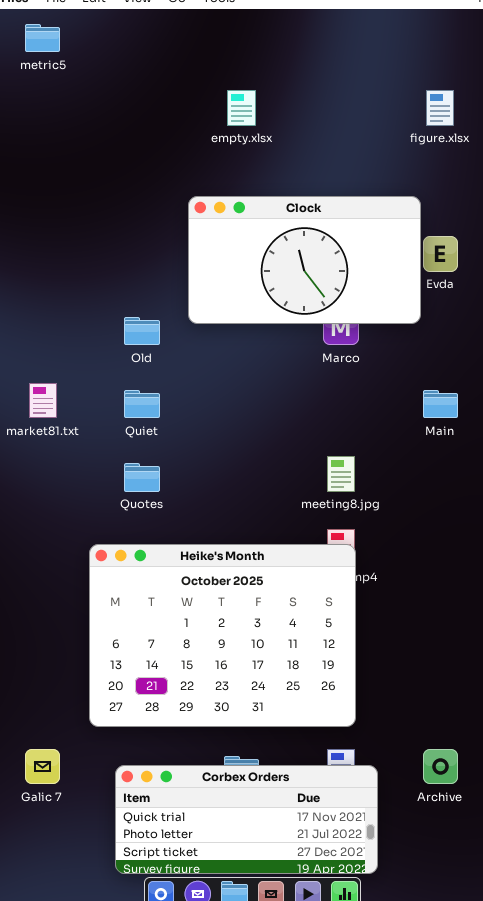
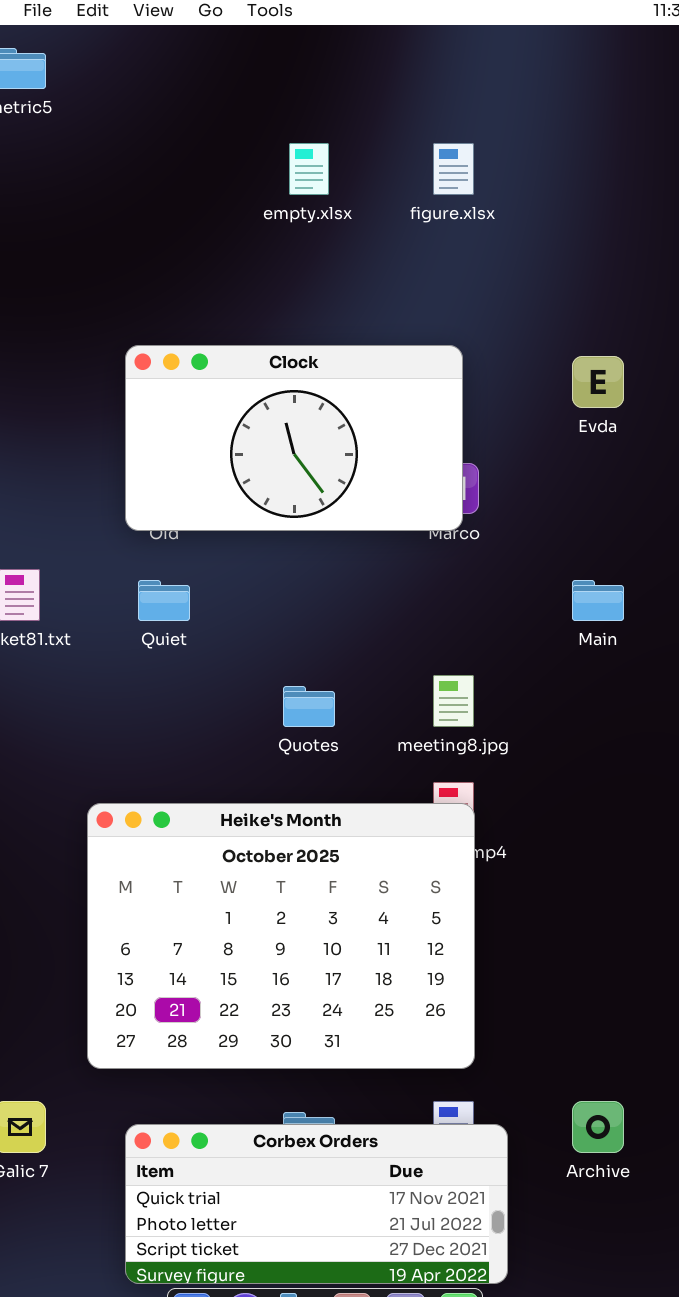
figure.xlsx: [426,90,454,126] -> [433,143,474,195], moved
Clock: [188,196,421,324] -> [125,345,463,531], moved
Quotes: [124,463,160,492] -> [283,686,335,727], moved

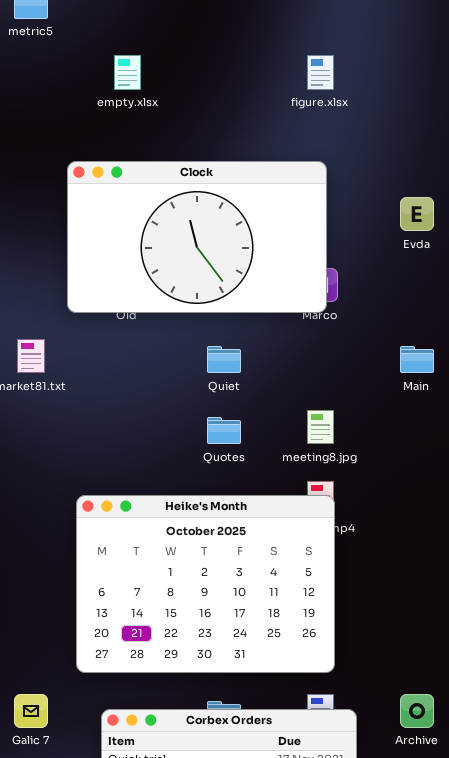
empty.xlsx: [289,143,329,195] -> [114,55,141,90], moved
Clock: [125,345,463,531] -> [67,161,327,313], resized
Quiet: [138,580,190,621] -> [207,346,241,373], moved

